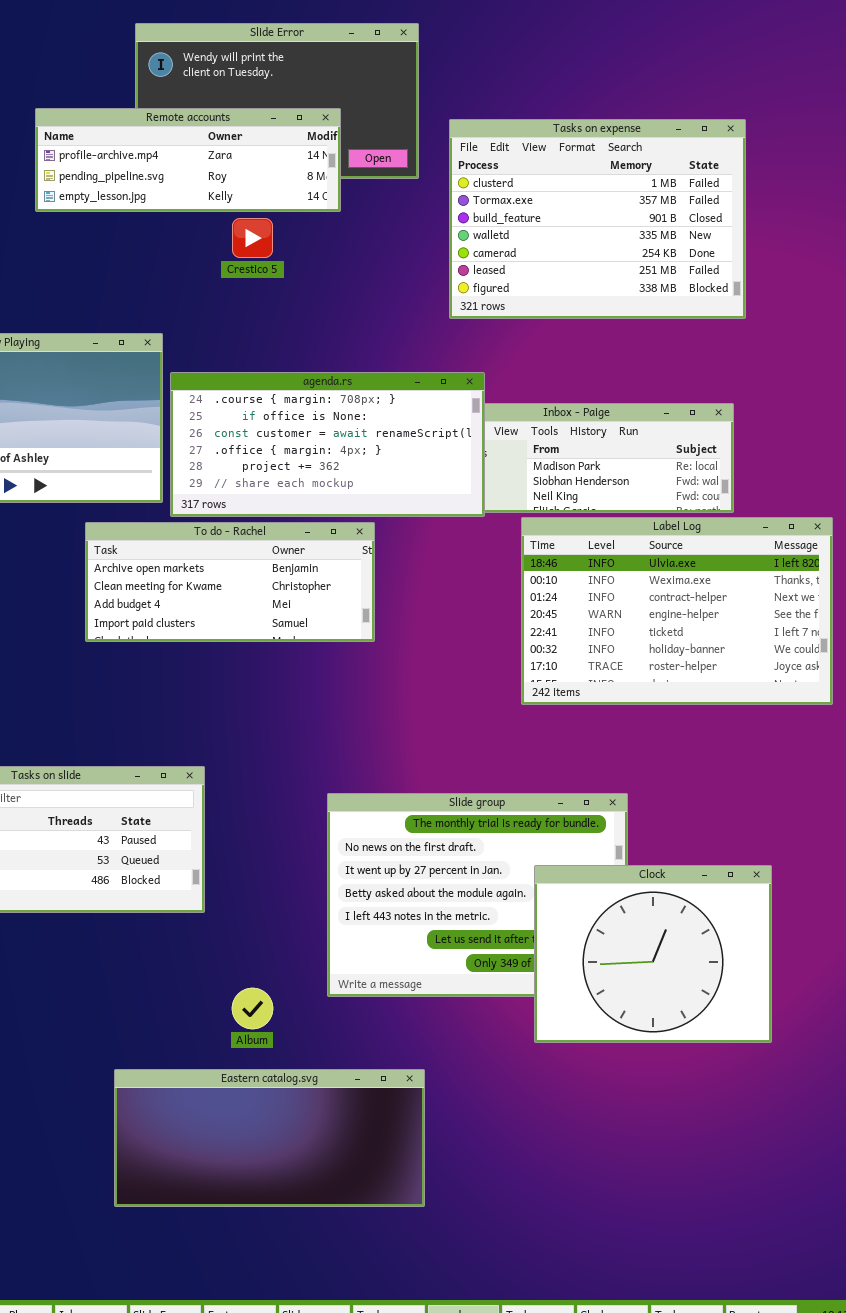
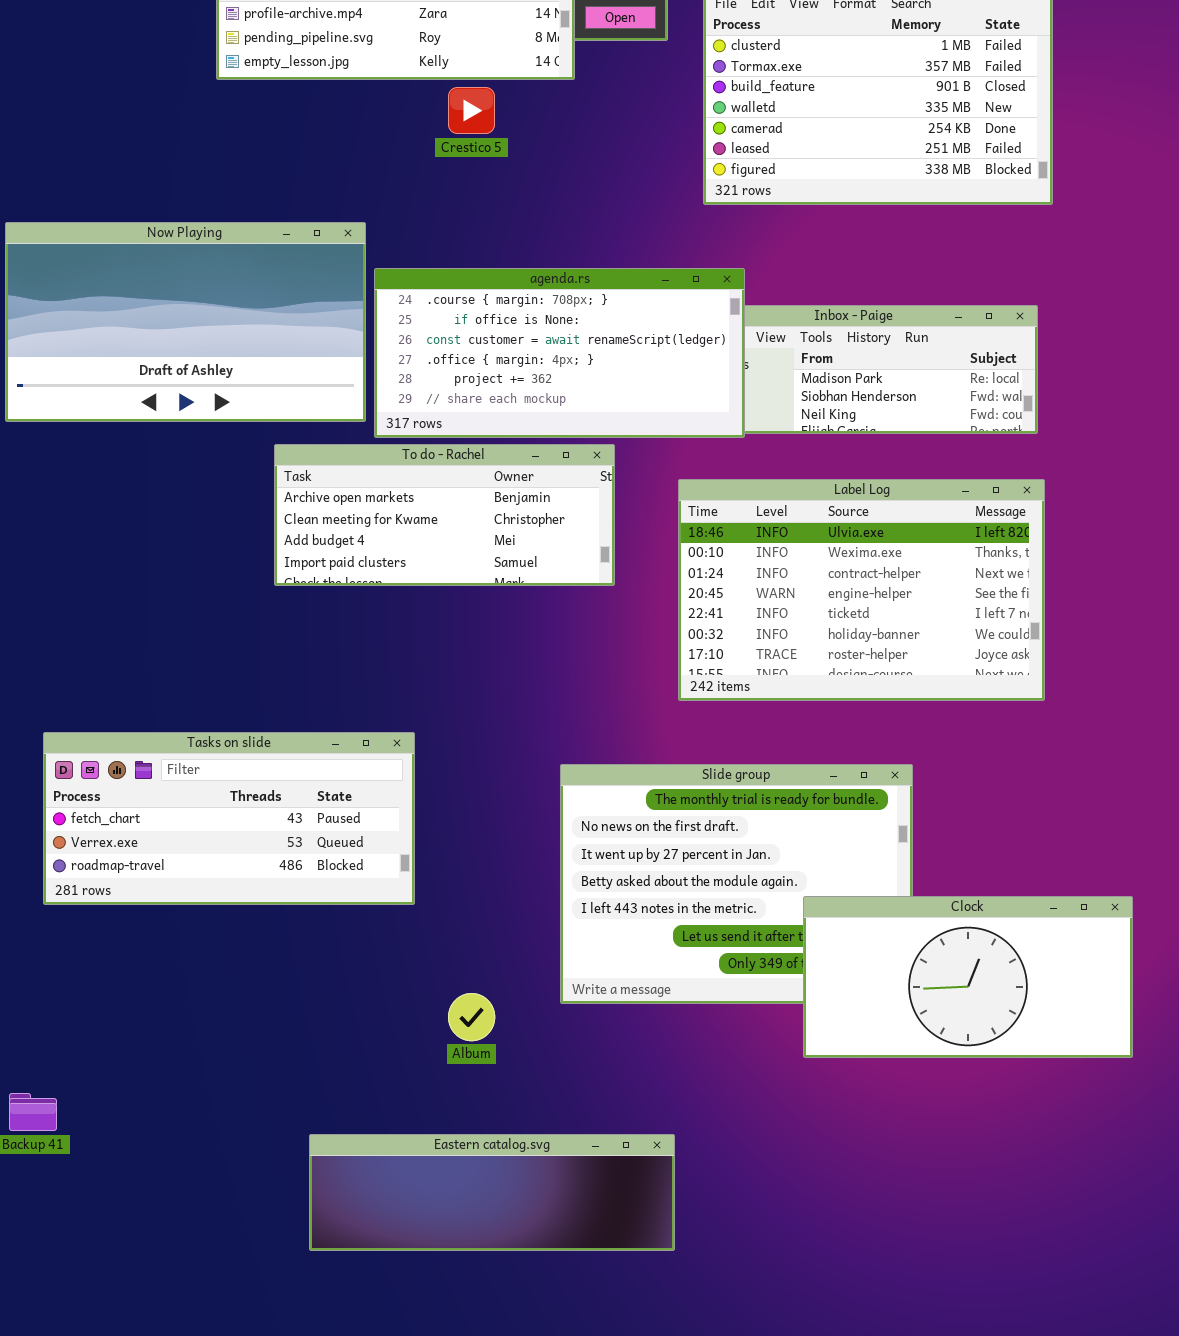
Label Log: [521,517,833,705] -> [678,479,1045,701], moved
Clock: [534,865,772,1043] -> [803,896,1133,1058], resized
Eastern catalog.svg: [114,1069,425,1207] -> [309,1134,675,1251], resized

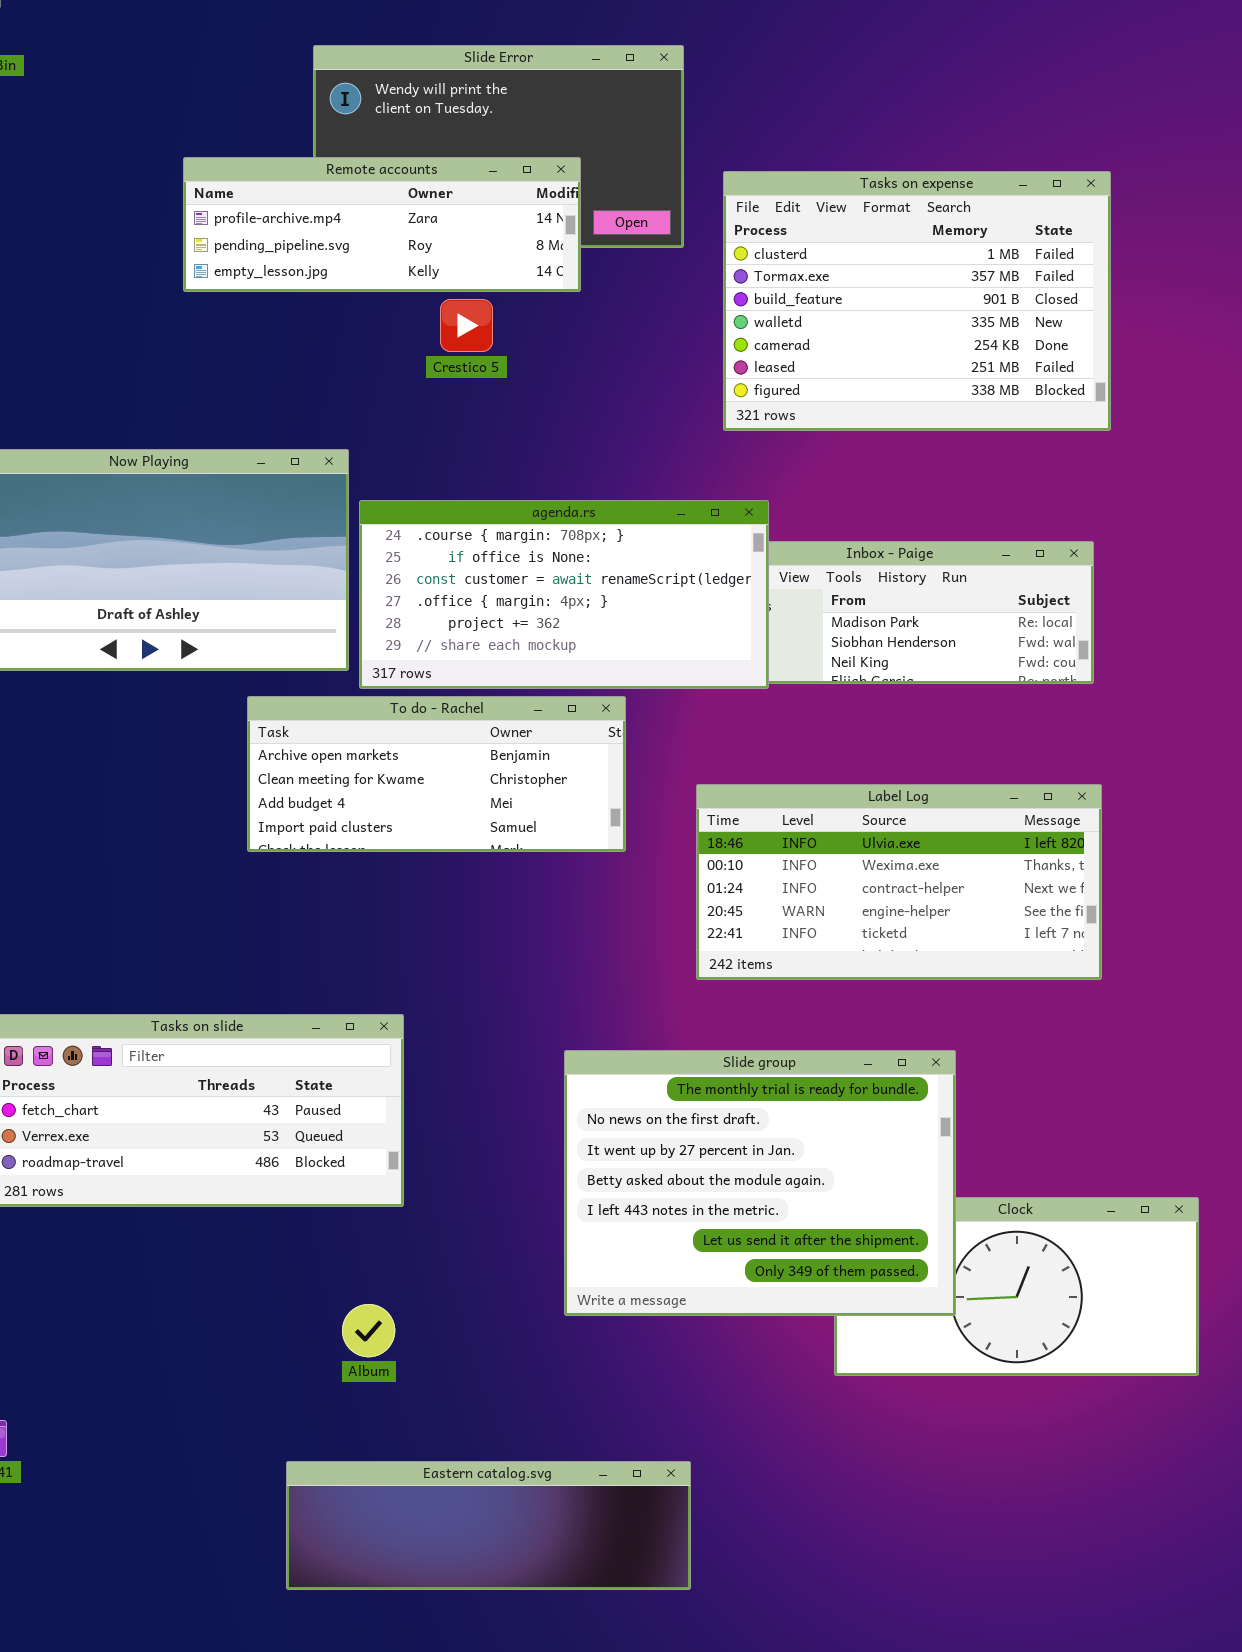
Label Log: [678,479,1045,701] -> [696,784,1102,980], resized
Slide group: [560,764,913,1004] -> [564,1050,956,1316], raised
Album: [448,993,495,1041] -> [342,1304,395,1357], moved

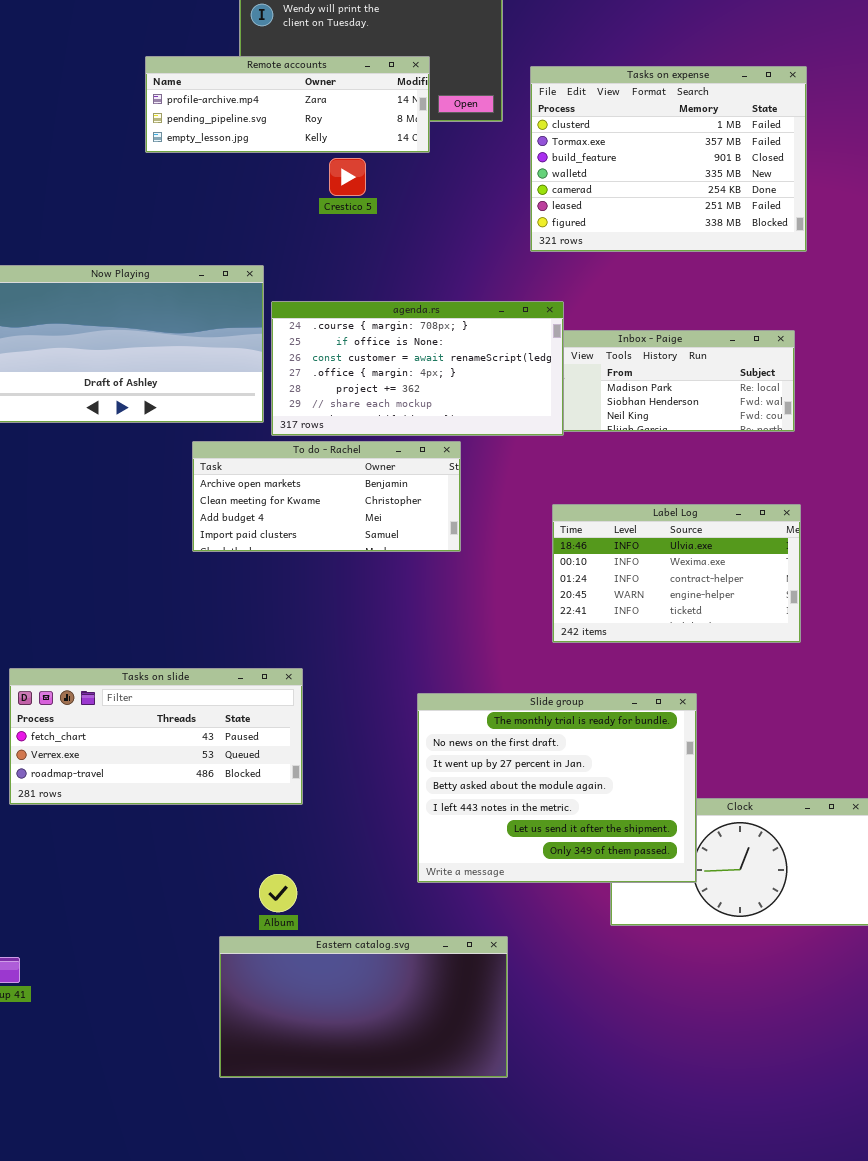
Label Log: [696,784,1102,980] -> [552,504,801,643], resized
Eastern catalog.svg: [286,1461,691,1590] -> [219,936,508,1078], resized

